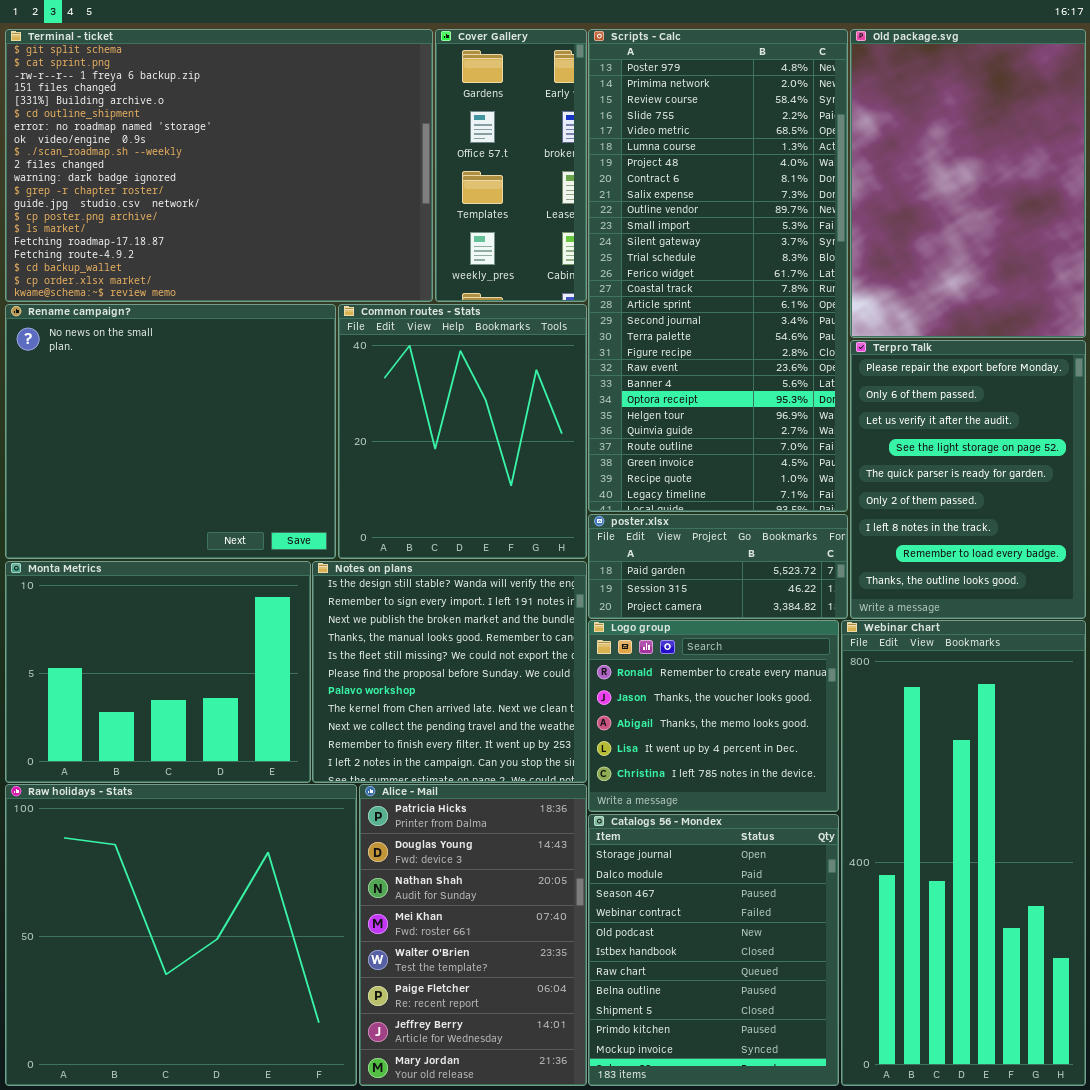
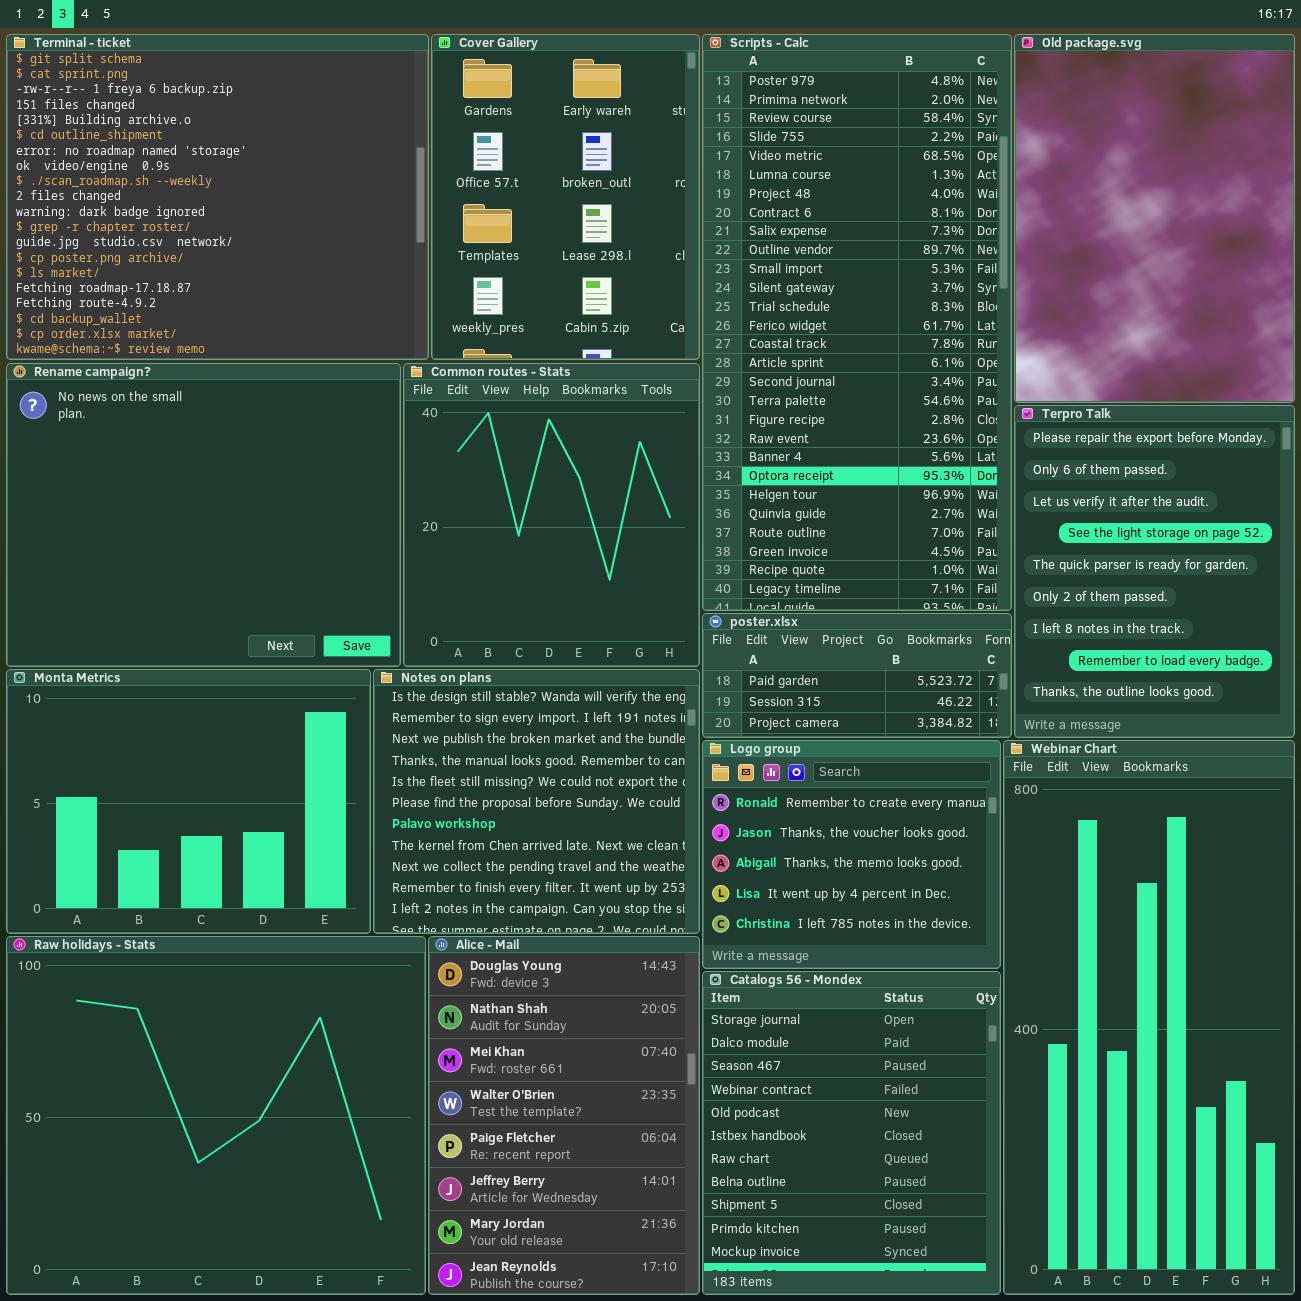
Terminal - ticket: [5,29,433,302] -> [6,34,429,360], resized
Cover Gallery: [435,29,587,302] -> [431,34,700,360], resized
Alice - Mail: [359,784,587,1086] -> [428,936,700,1295], scrolled down 1 row

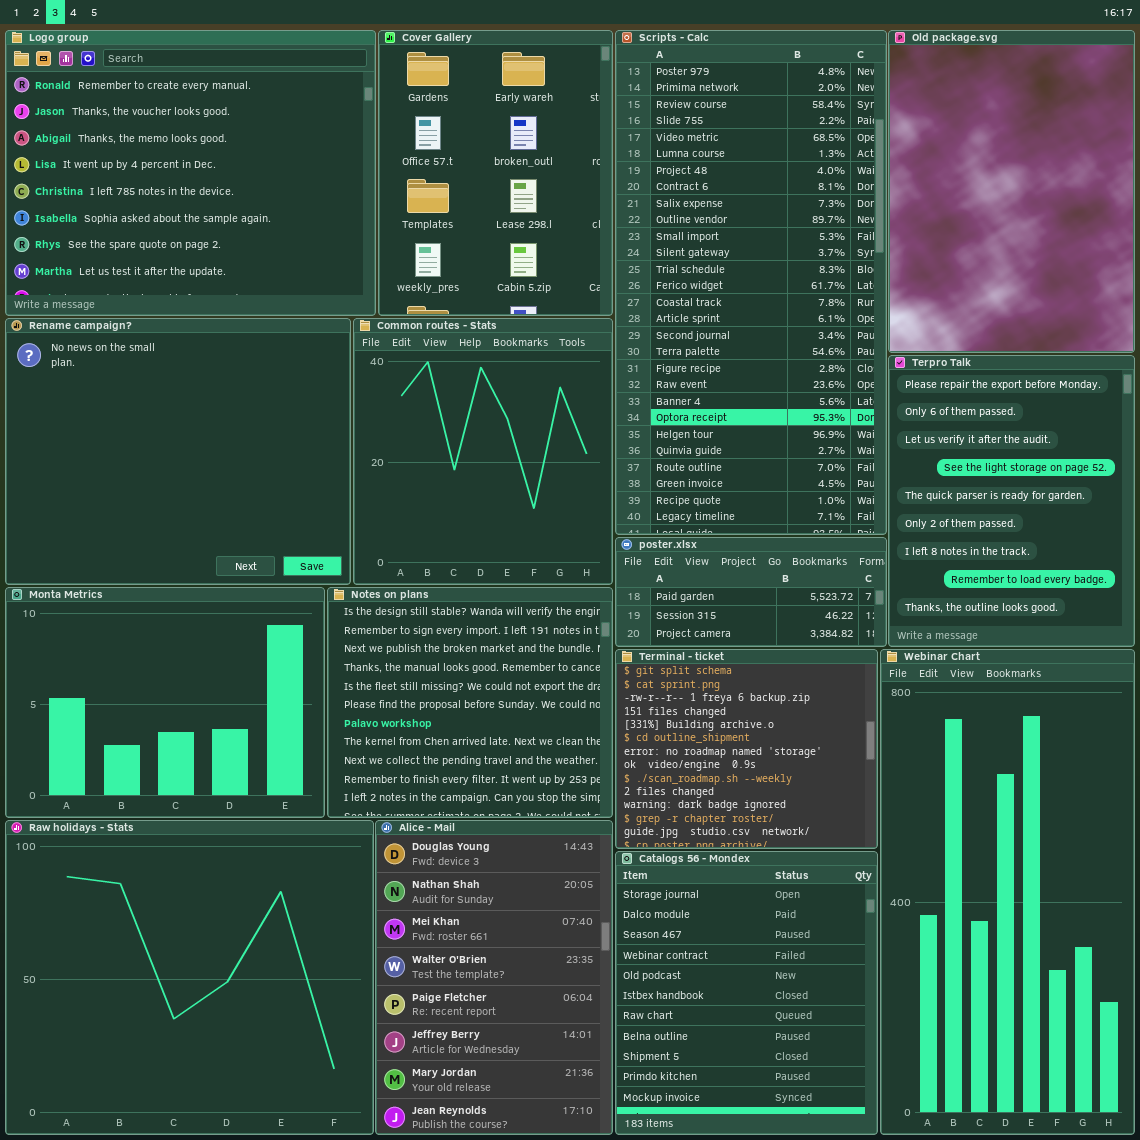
Terminal - ticket: [6,34,429,360] -> [615,649,878,849], moved, resized
Logo group: [702,740,1001,969] -> [5,30,376,316], moved, resized

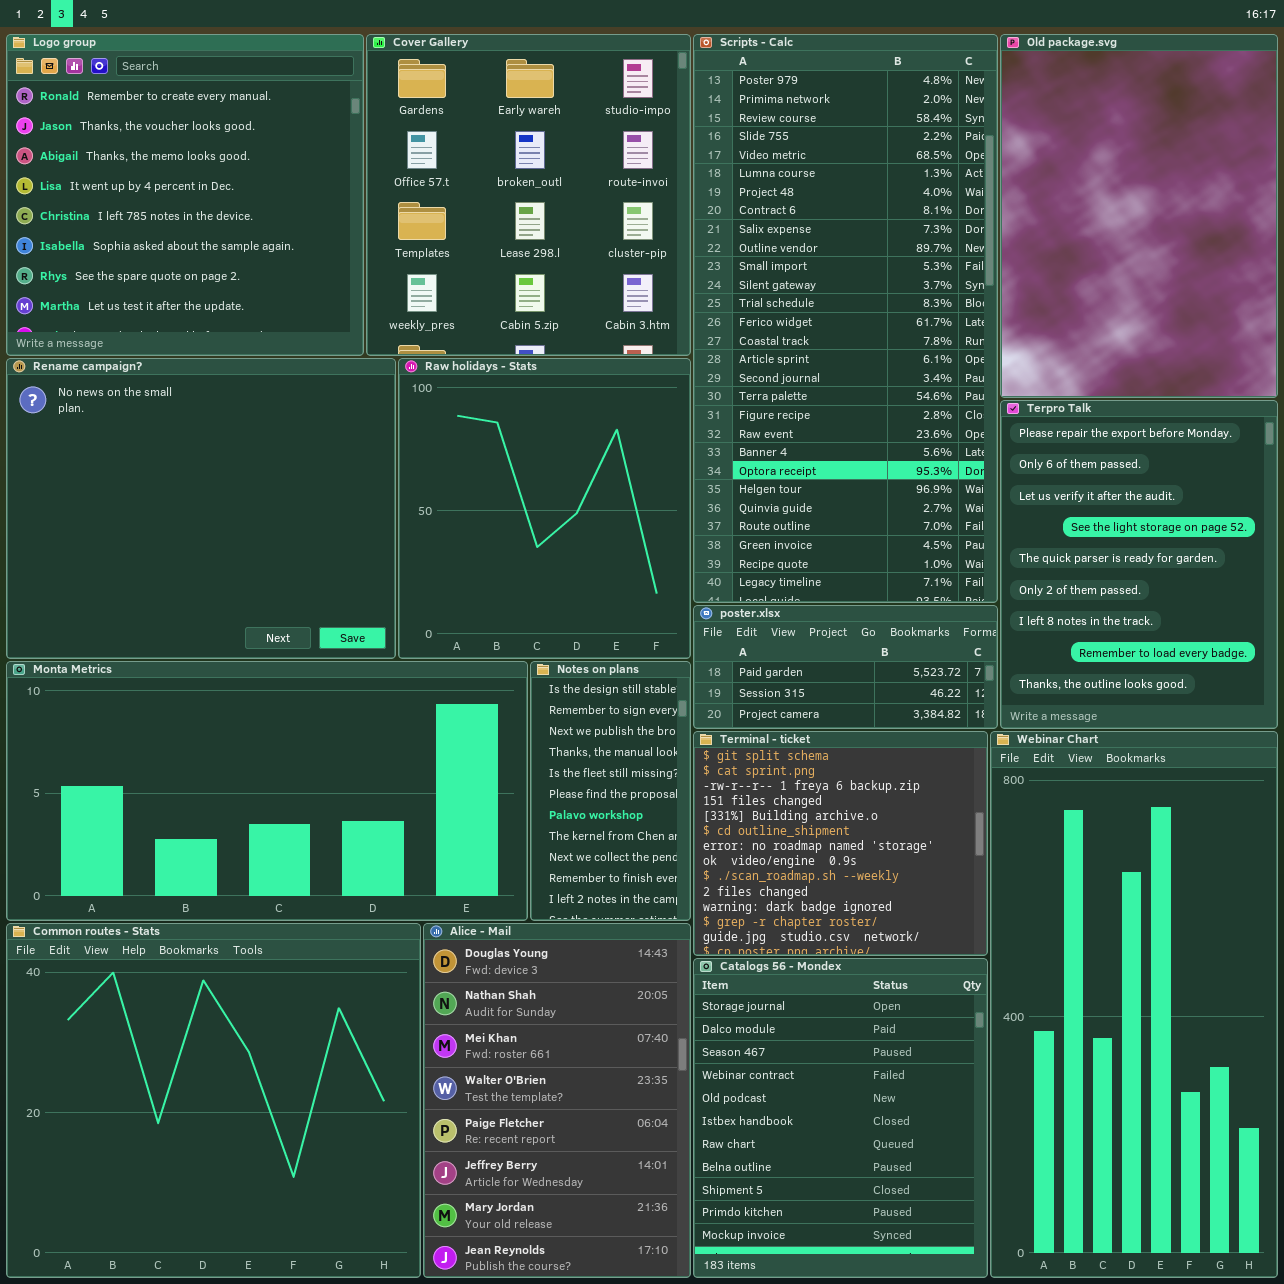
Logo group: [5,30,376,316] -> [6,34,364,356], resized
Cover Gallery: [378,30,613,316] -> [366,34,691,356], resized
Common routes - Stats: [353,318,613,585] -> [6,923,421,1278], moved, resized
Monta Metrics: [5,587,325,818] -> [6,661,528,921], resized
Notes on plans: [327,587,613,818] -> [530,661,691,921], resized
Raw holidays - Stats: [5,820,374,1135] -> [398,358,691,659], moved, resized

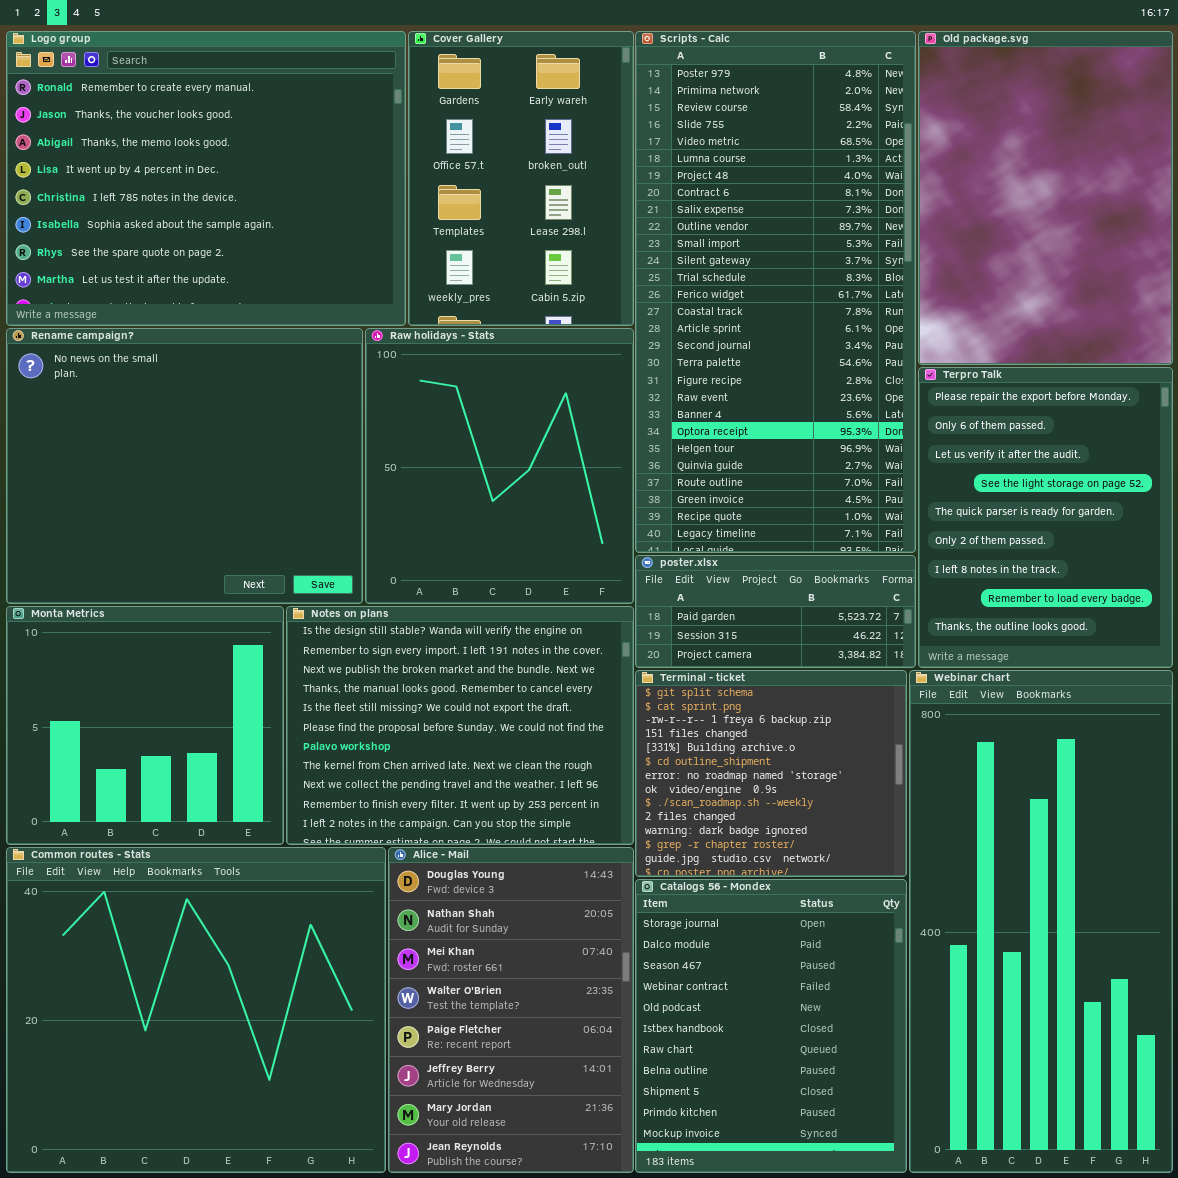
Logo group: [6,34,364,356] -> [6,31,406,326], resized
Cover Gallery: [366,34,691,356] -> [408,31,634,326], resized
Monta Metrics: [6,661,528,921] -> [6,606,284,845], resized
Notes on plans: [530,661,691,921] -> [286,606,634,845], resized

